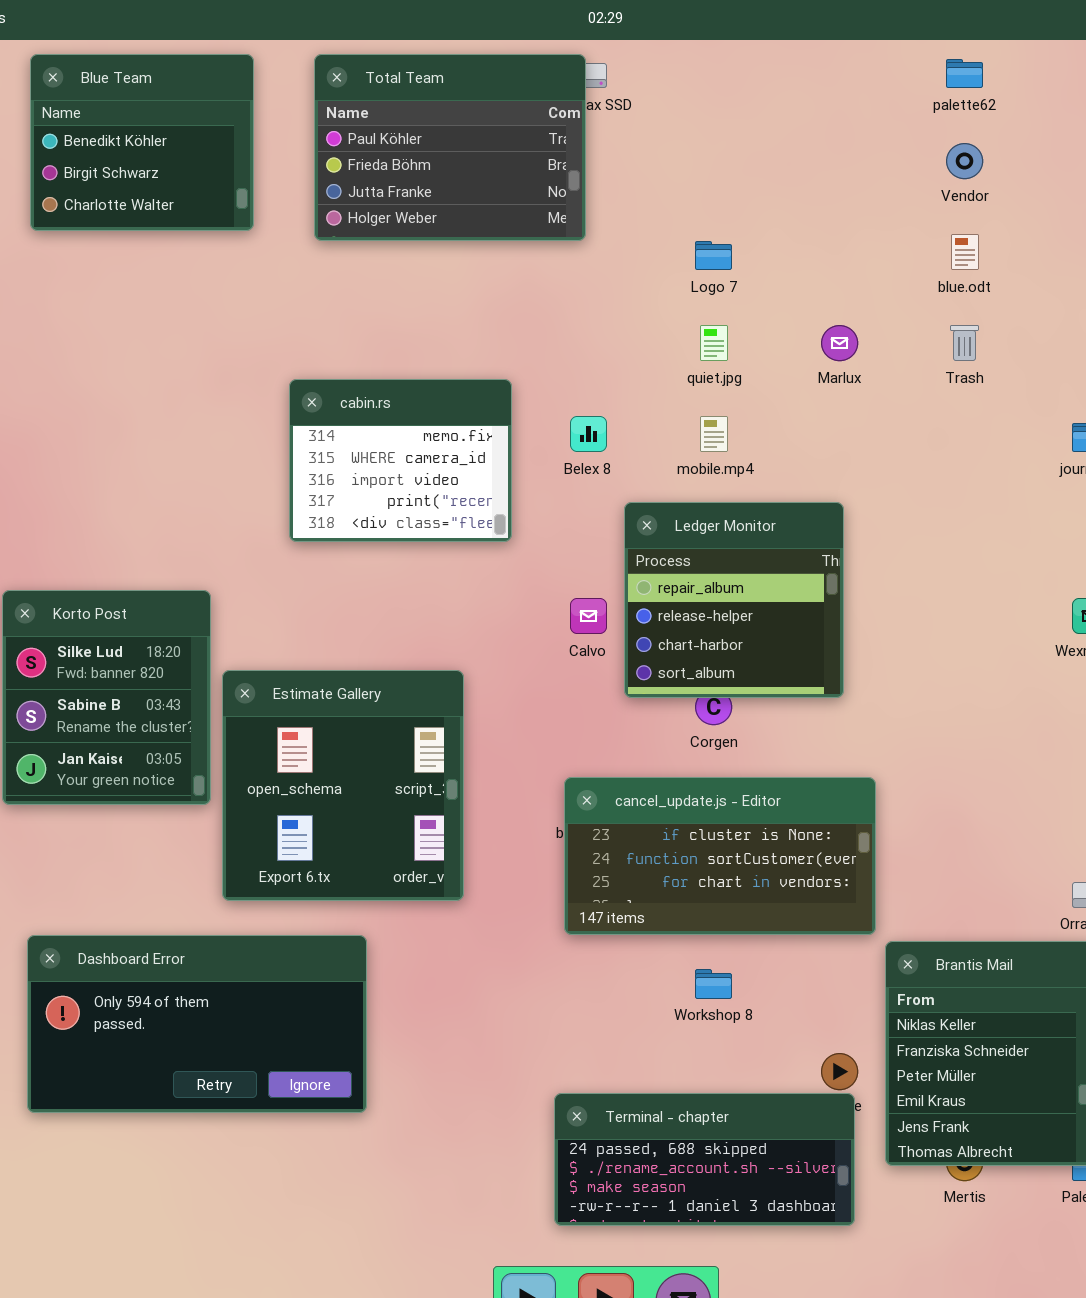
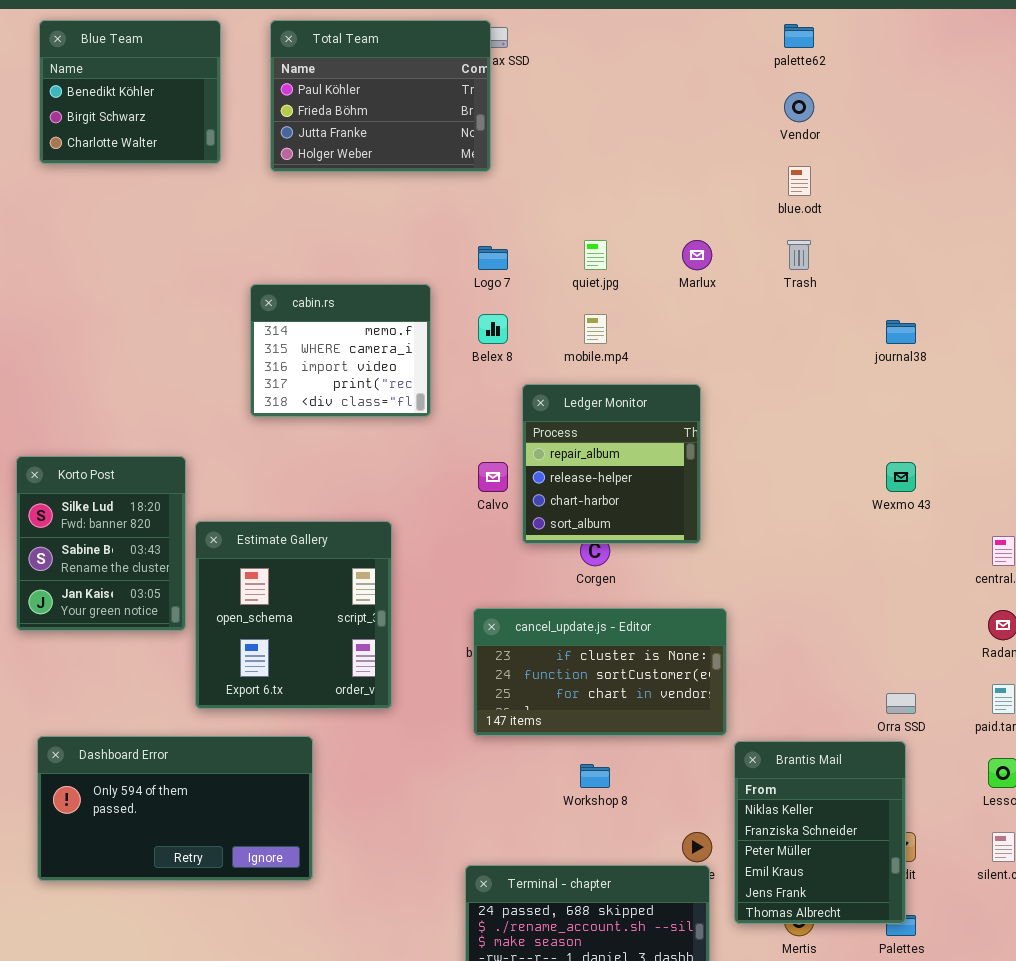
Logo 7: [695,241,732,270] -> [478,246,508,270], moved

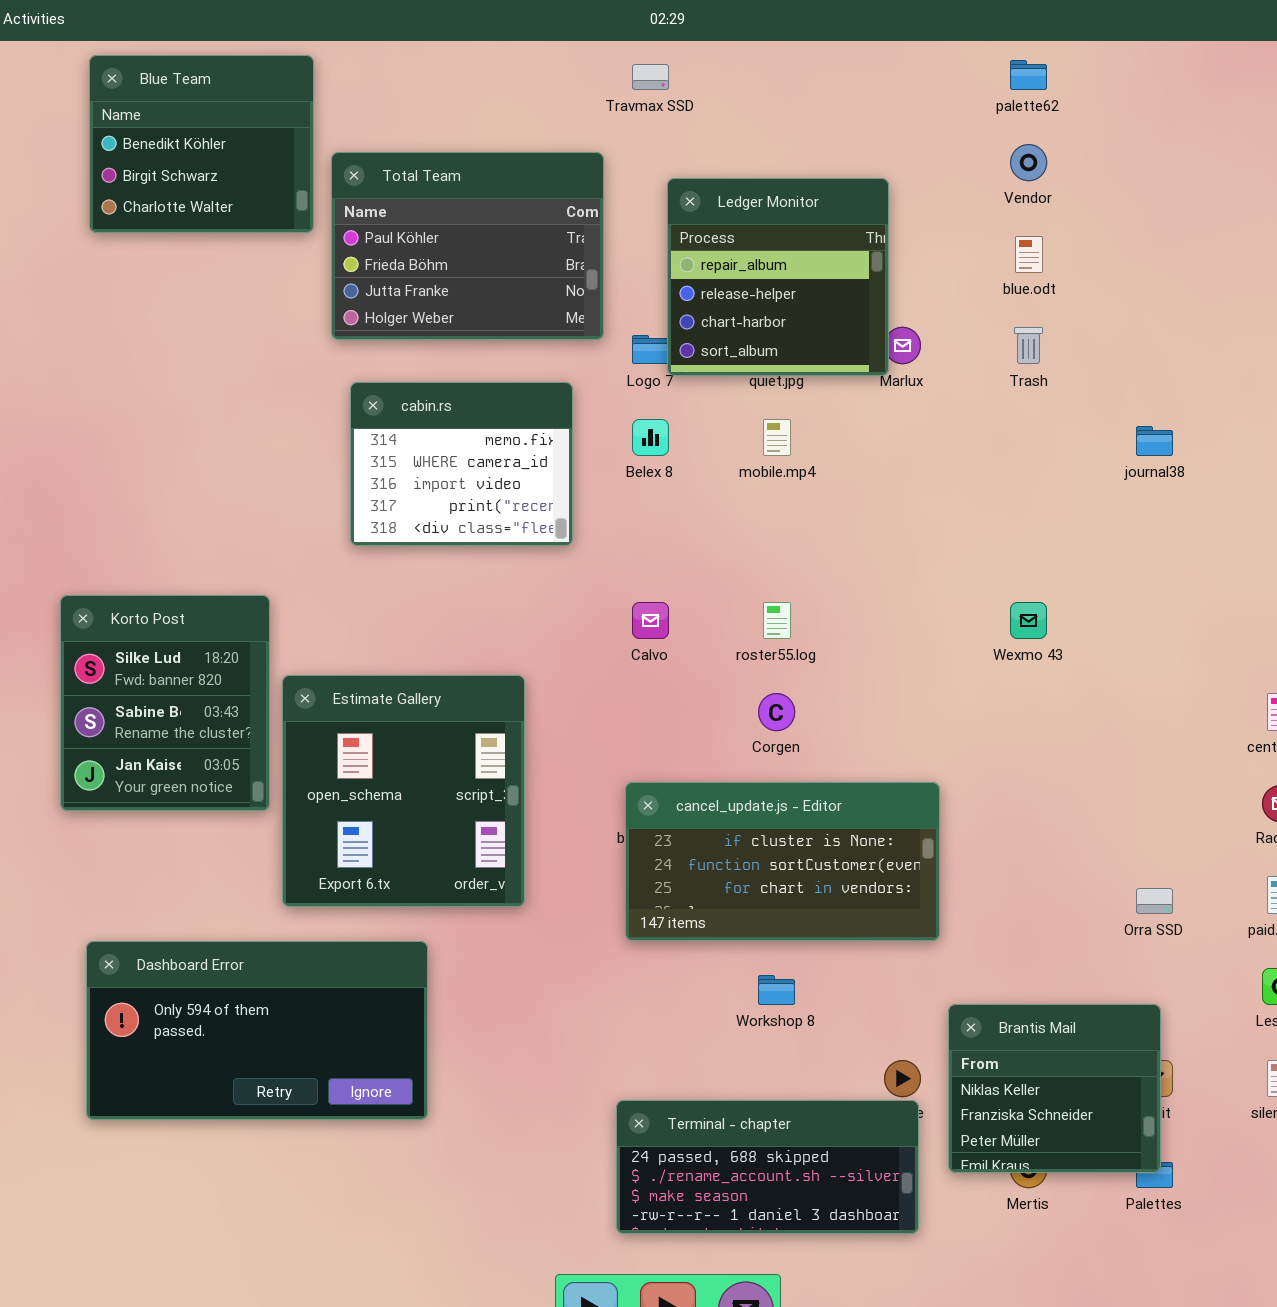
Total Team: [270,20,491,172] -> [331,152,604,340], moved
Ledger Monitor: [522,384,701,544] -> [667,178,889,376], moved
Wexmo 43: [886,462,916,492] -> [1010,602,1047,639], moved
Brantis Mail: [734,741,906,924] -> [948,1004,1161,1173], resized

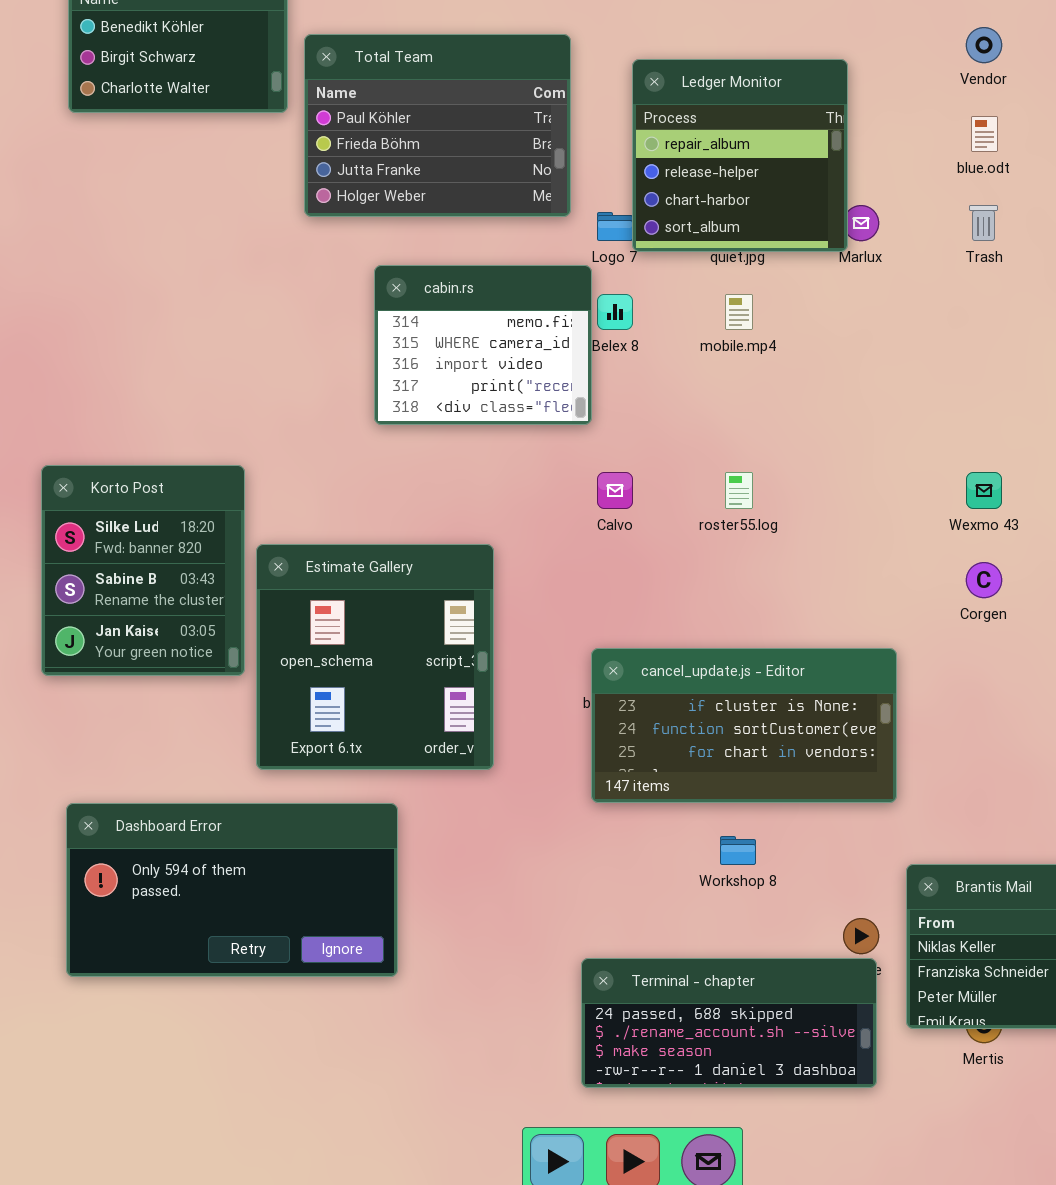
cabin.rs: [350,382,573,546] -> [374,265,592,425], moved
Corgen: [758,693,795,731] -> [966,562,1002,598], moved

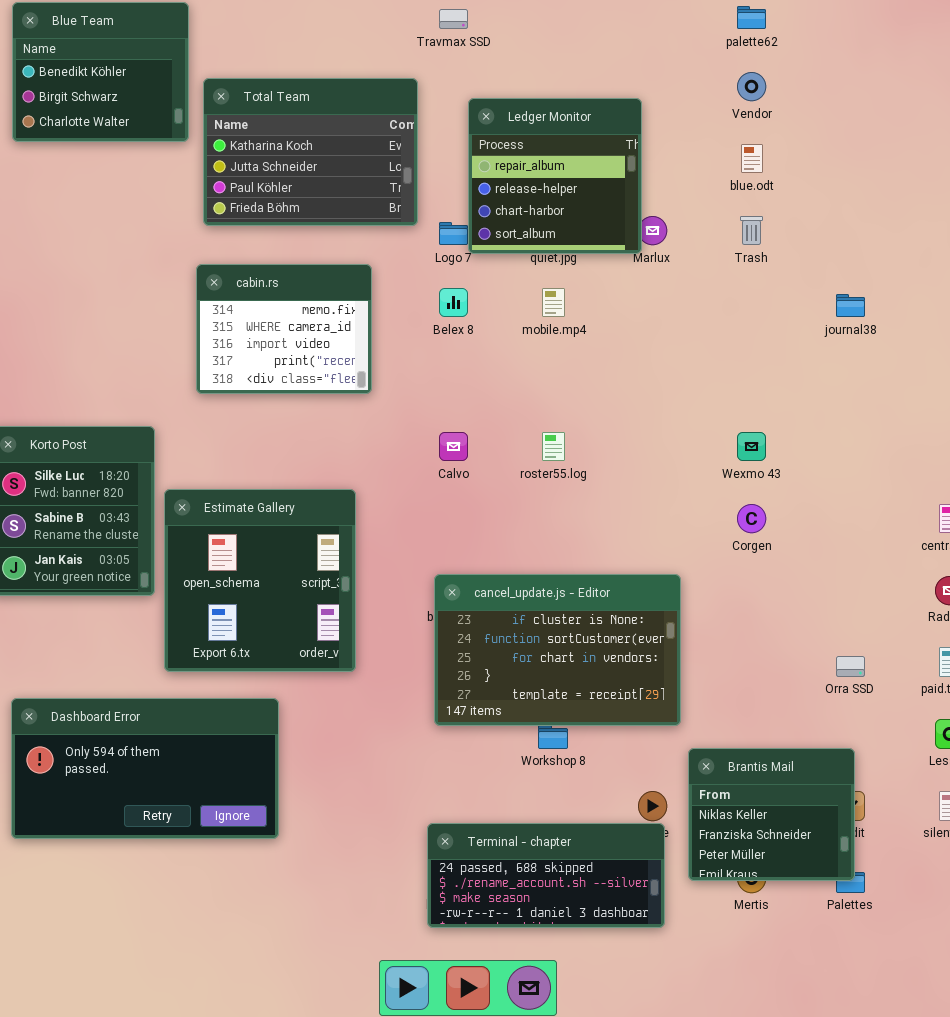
Total Team: [304,34,571,217] -> [203,78,418,226], scrolled up 2 rows
cabin.rs: [374,265,592,425] -> [196,264,372,394], moved
cancel_update.js - Editor: [591,648,897,803] -> [434,574,681,726], resized

